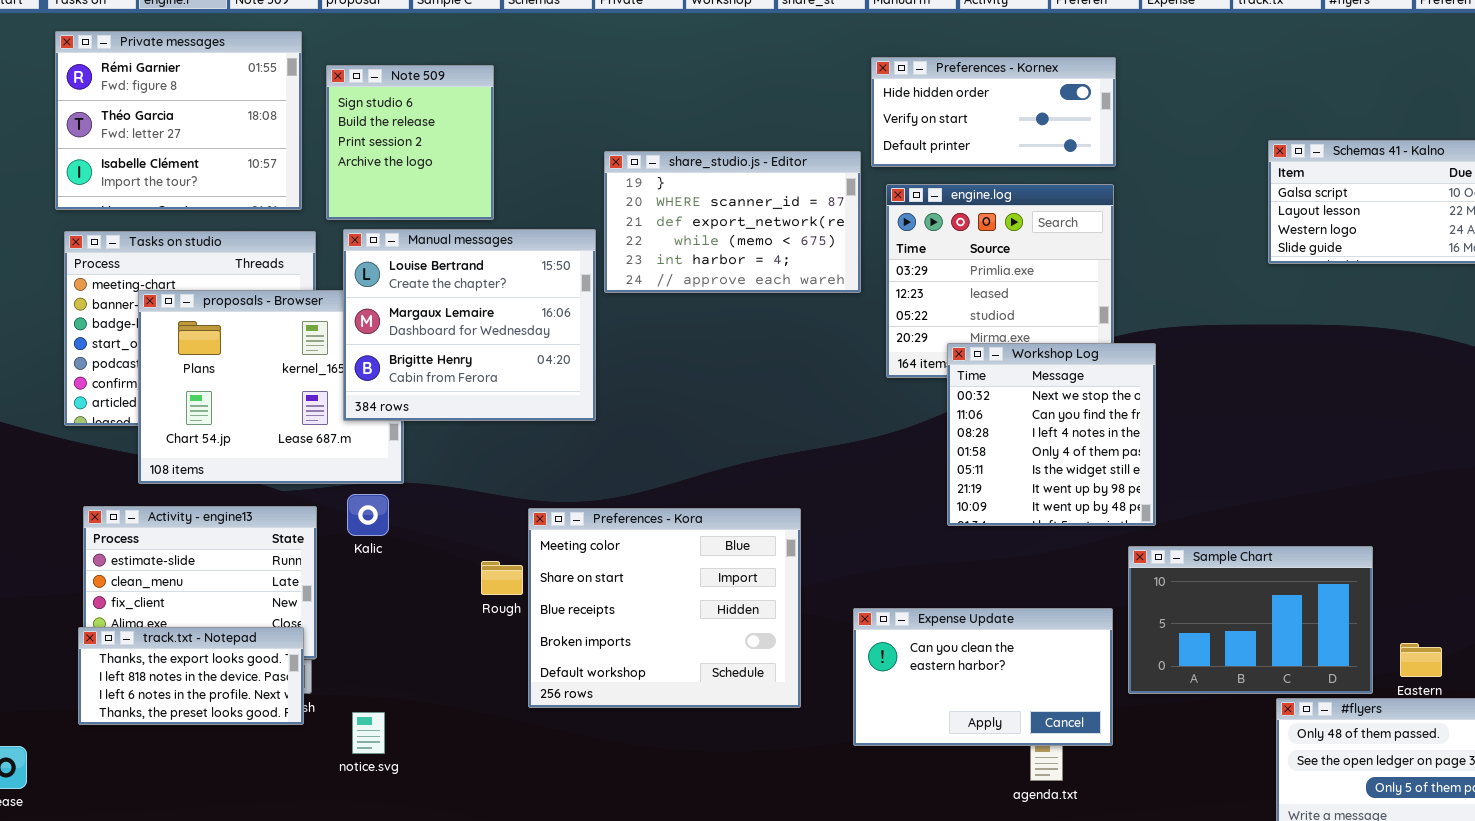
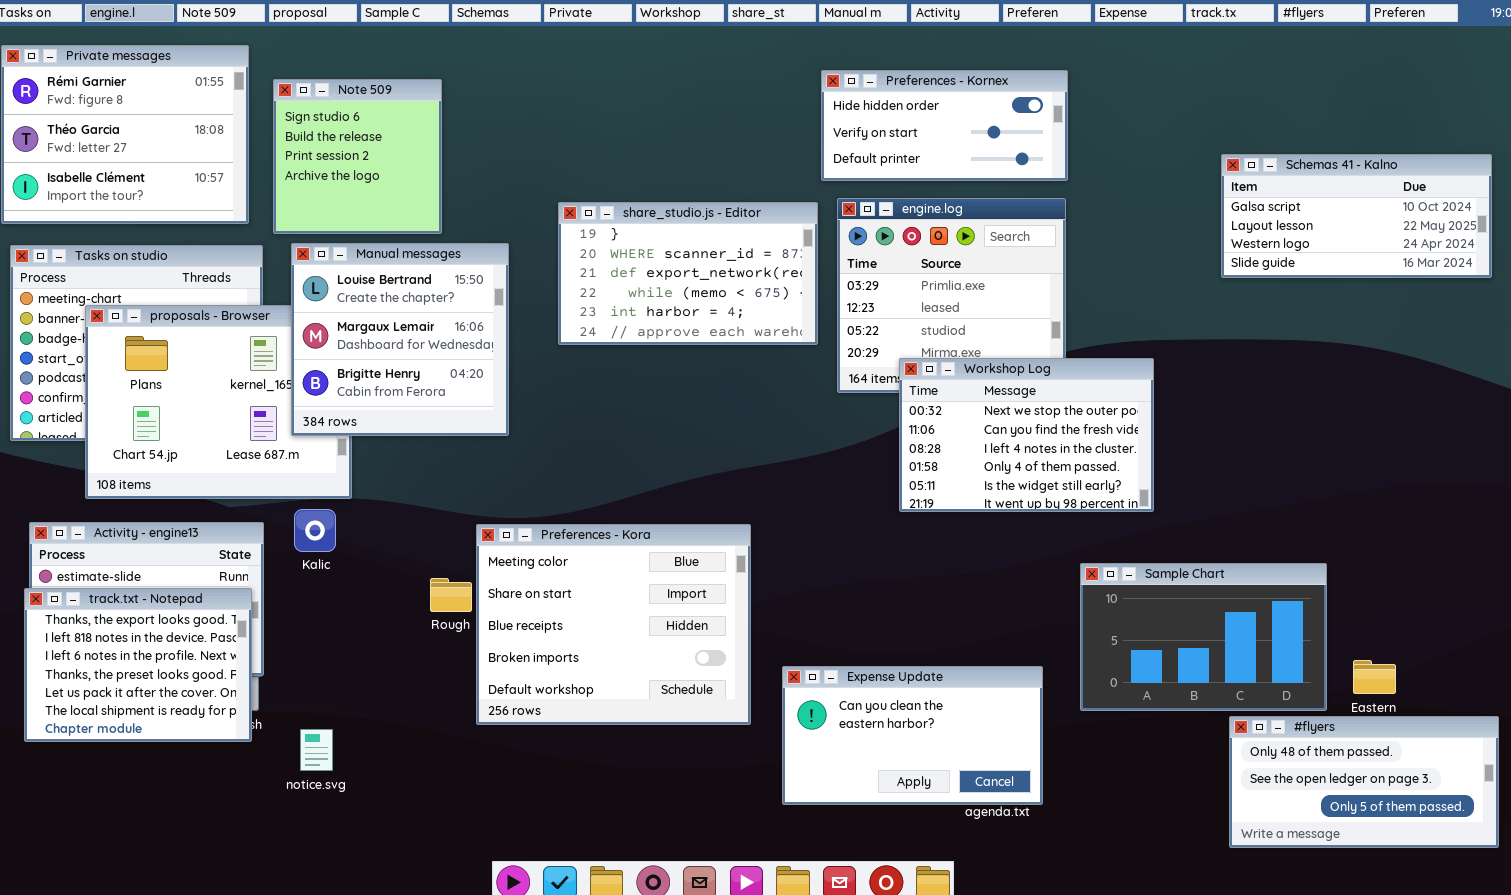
share_studio.js - Editor: [604,151,861,293] -> [558,202,818,345], moved
Manual messages: [343,229,596,421] -> [291,243,509,436], resized
Workshop Log: [947,343,1156,526] -> [899,358,1154,512], resized
Expense Update: [853,608,1113,746] -> [782,666,1043,805], moved
track.txt - Notepad: [78,627,304,725] -> [24,588,252,742], resized

